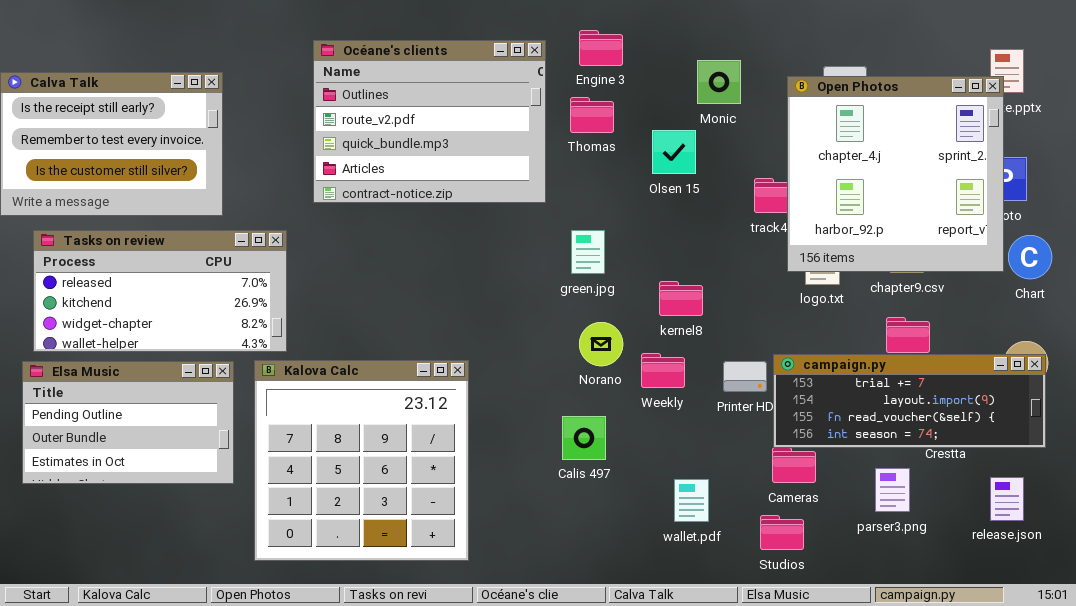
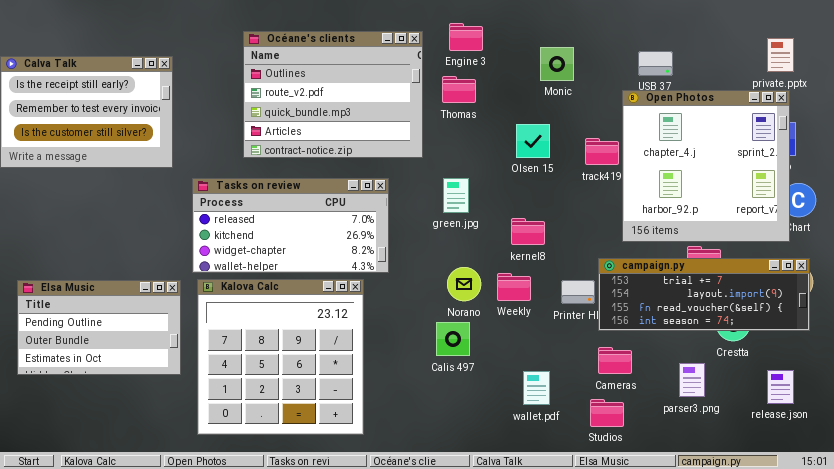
Open Photos: [787,76,1004,272] -> [622,90,790,242], moved
Olsen 15: [652,130,696,174] -> [516,124,550,158], moved
Tasks on review: [33,230,287,352] -> [192,178,389,273], moved
Norano: [579,322,623,366] -> [447,267,481,301], moved
campaign.py: [773,354,1046,448] -> [598,258,810,331], moved

